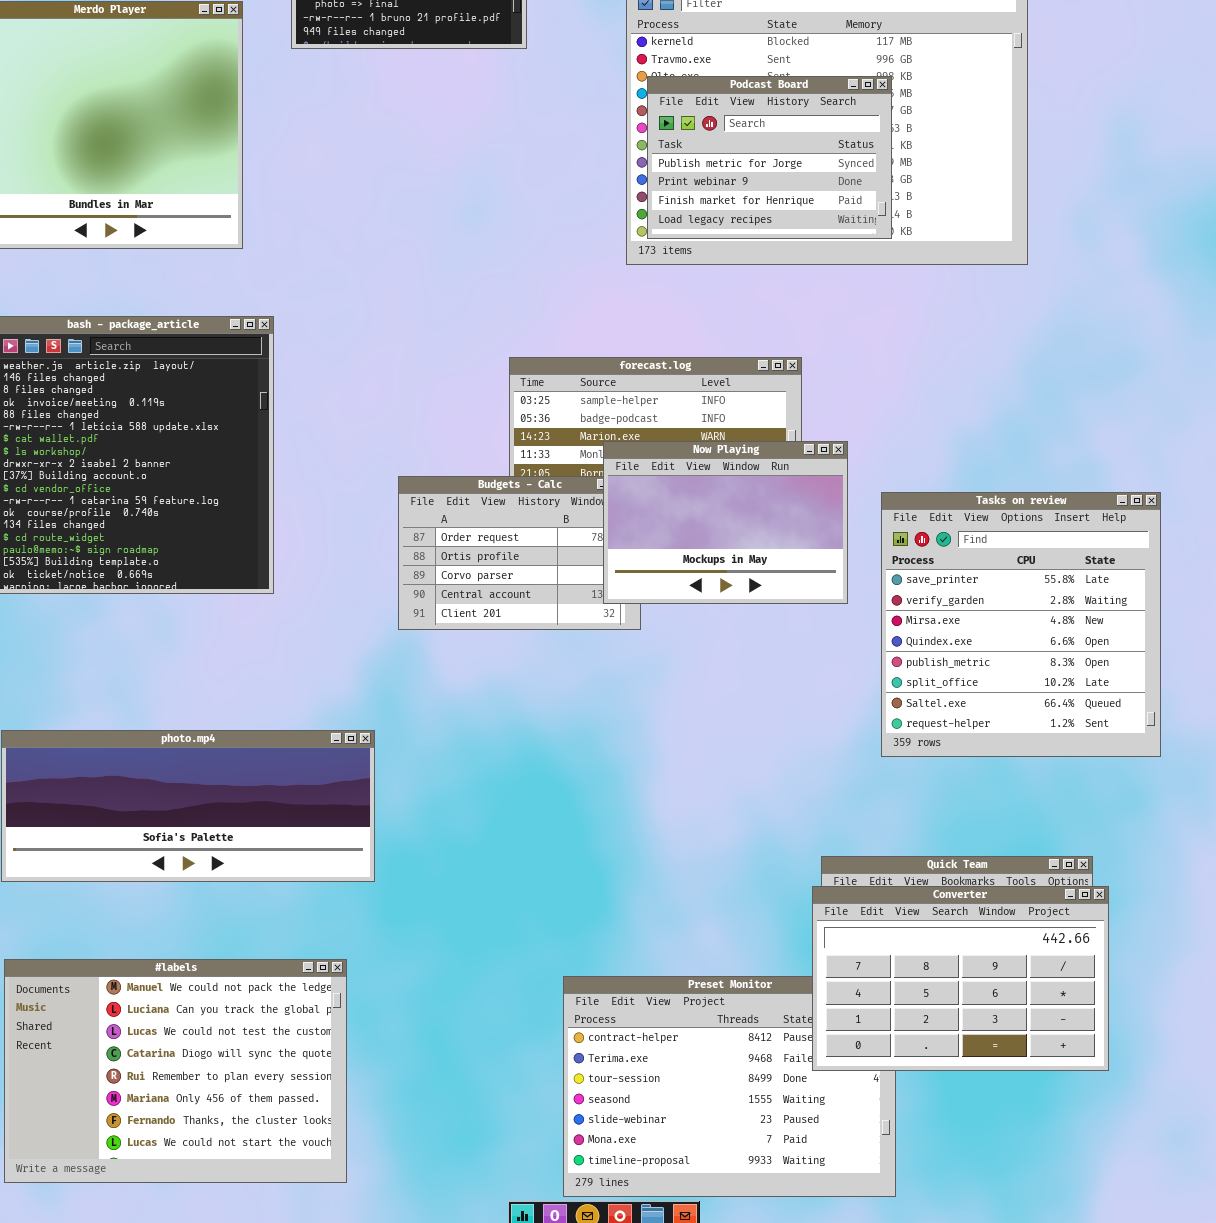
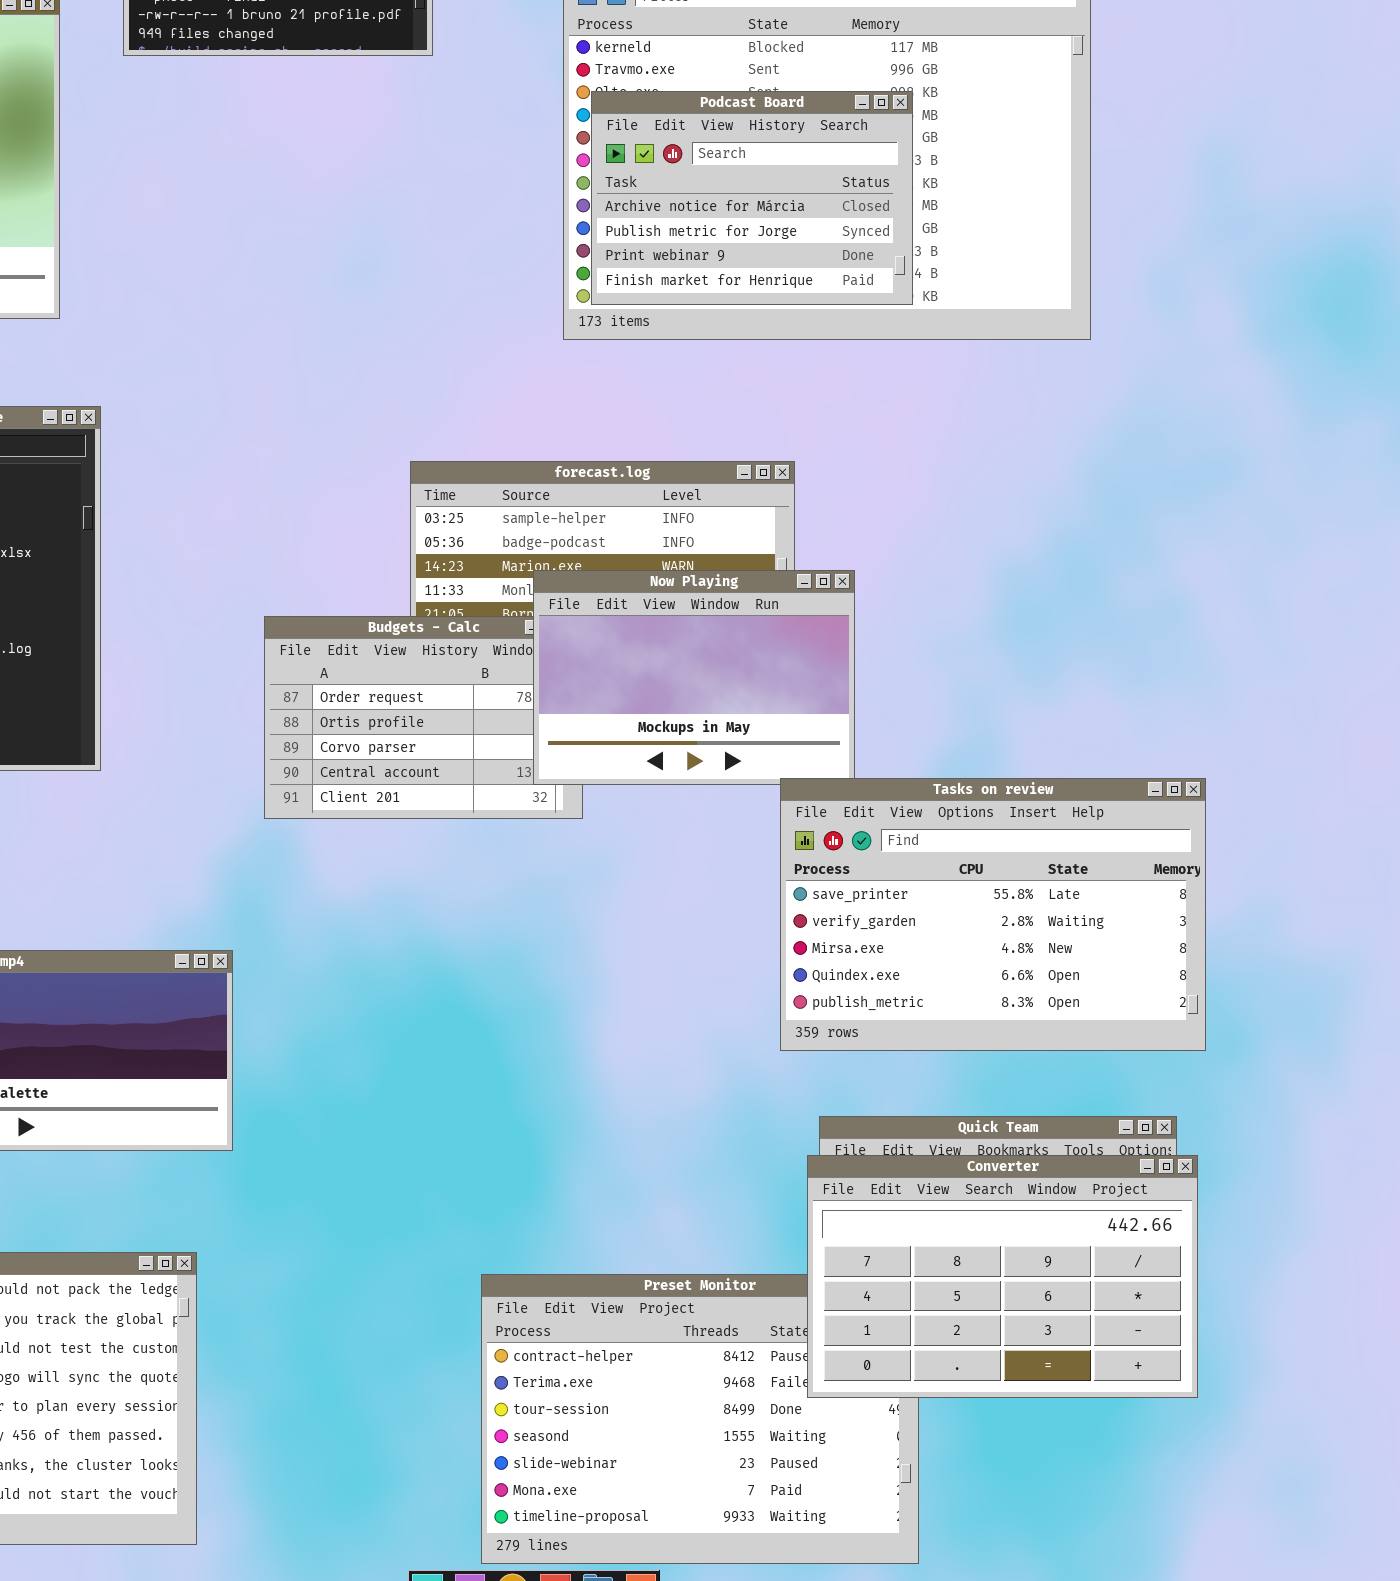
Podcast Board: [647,76,892,239] -> [591,91,913,305], scrolled up 1 row
Tasks on review: [881,492,1161,757] -> [780,778,1206,1051], moved, resized

